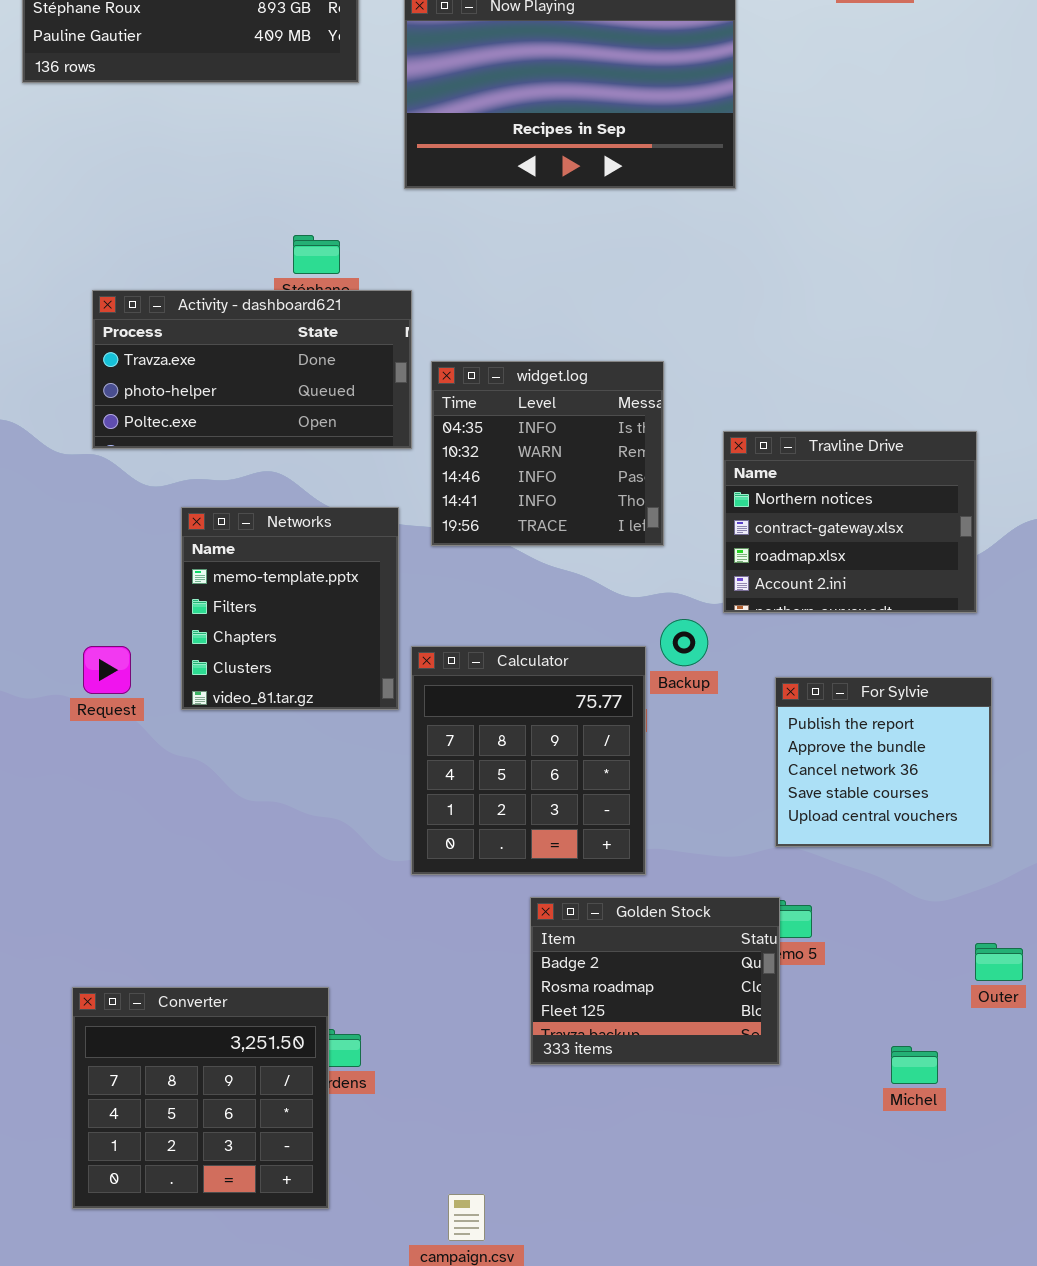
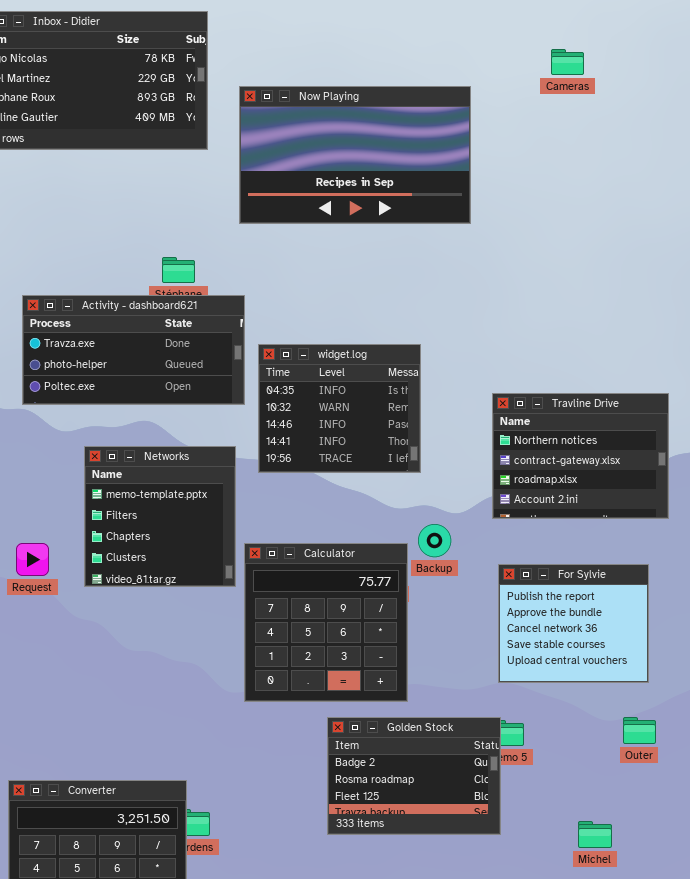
Travline Drive: [723,431,977,613] -> [492,393,669,519], moved
Outer: [975,943,1023,981] -> [623,717,656,744], moved

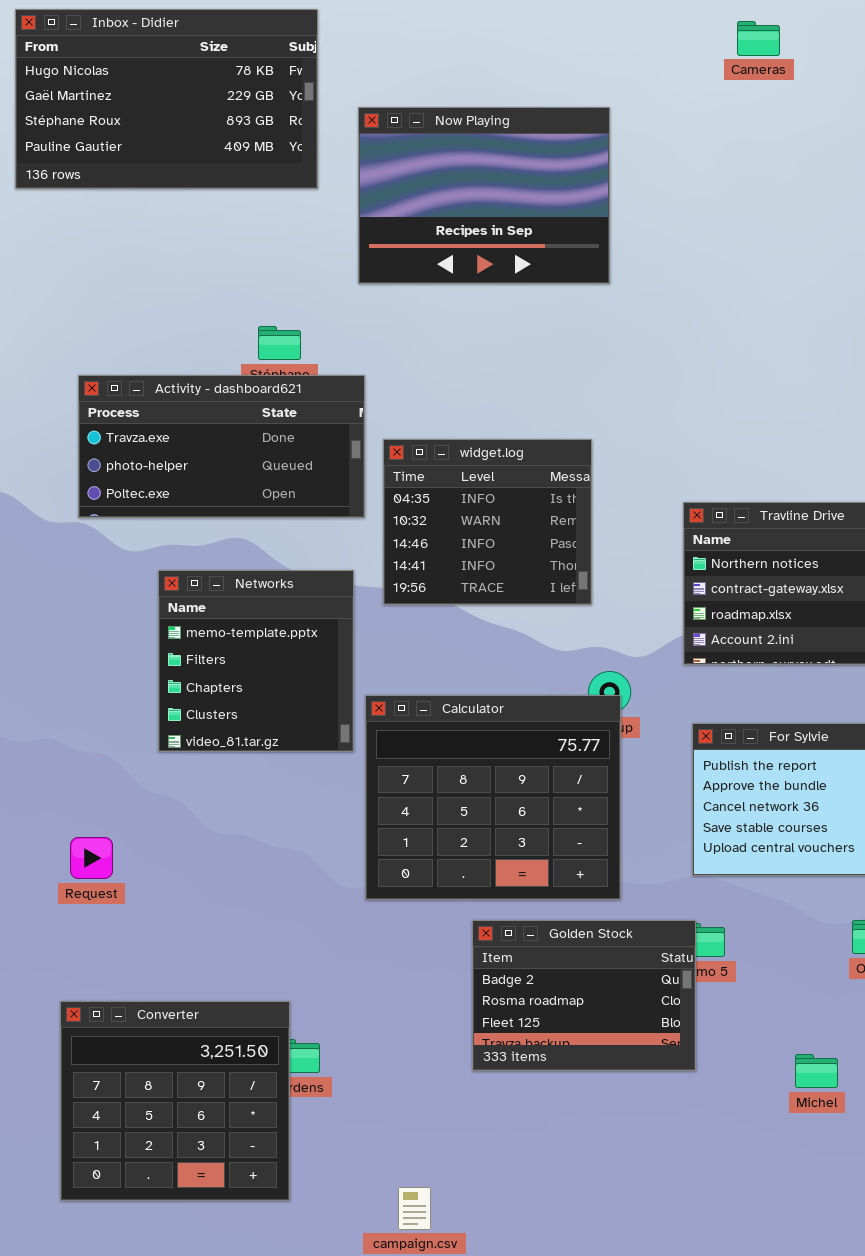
Cameras: [551,49,584,75] -> [737,21,780,56], moved
Now Playing: [239,86,471,224] -> [358,107,610,284], resized
Request: [16,543,49,576] -> [70,837,113,879], moved
Calculator: [244,543,408,702] -> [365,695,621,900], resized

